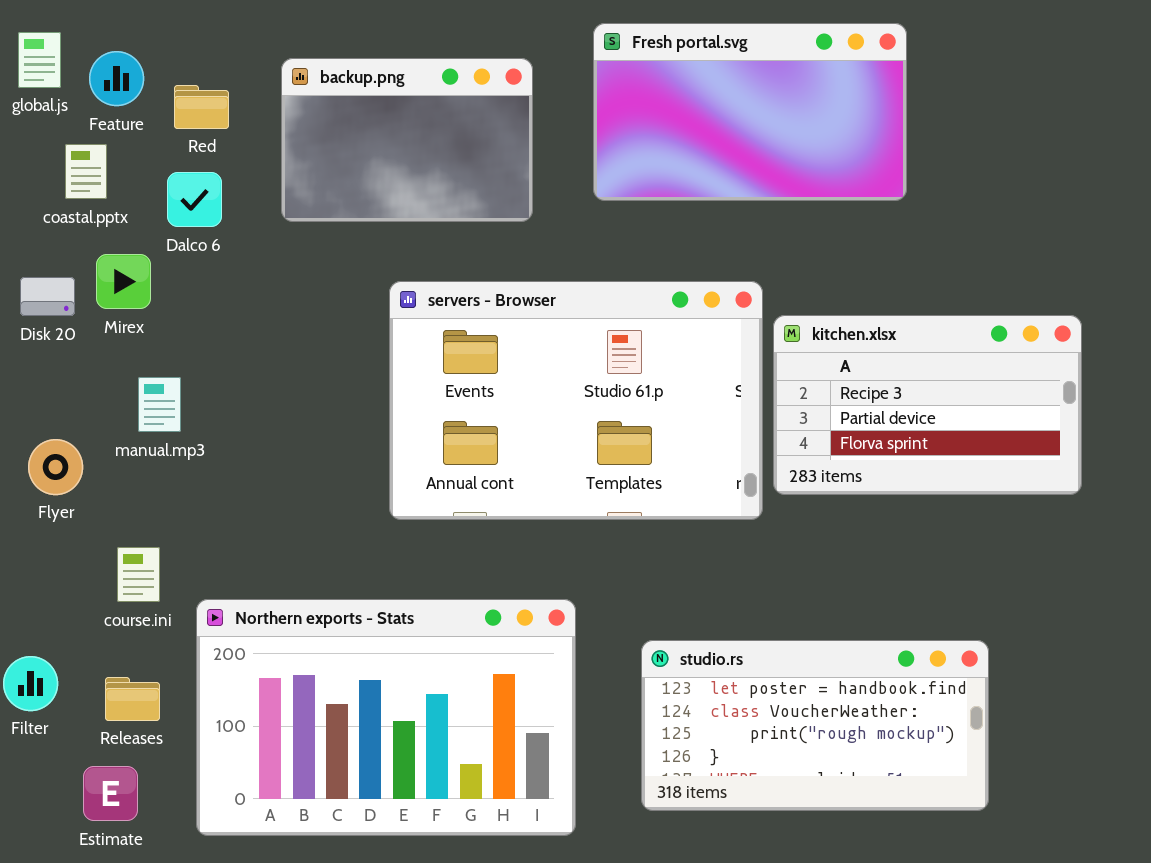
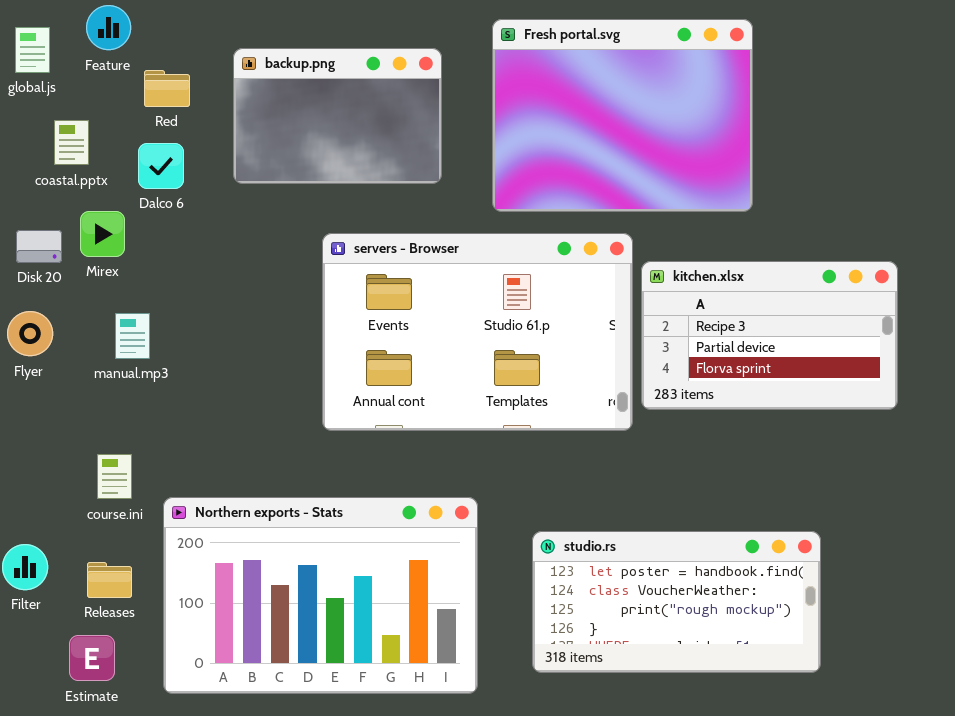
Fresh portal.svg: [593,23,907,201] -> [492,19,753,212], resized
Feature: [89,51,144,106] -> [86,5,131,50], moved
Flyer: [28,439,83,495] -> [7,311,53,356], moved

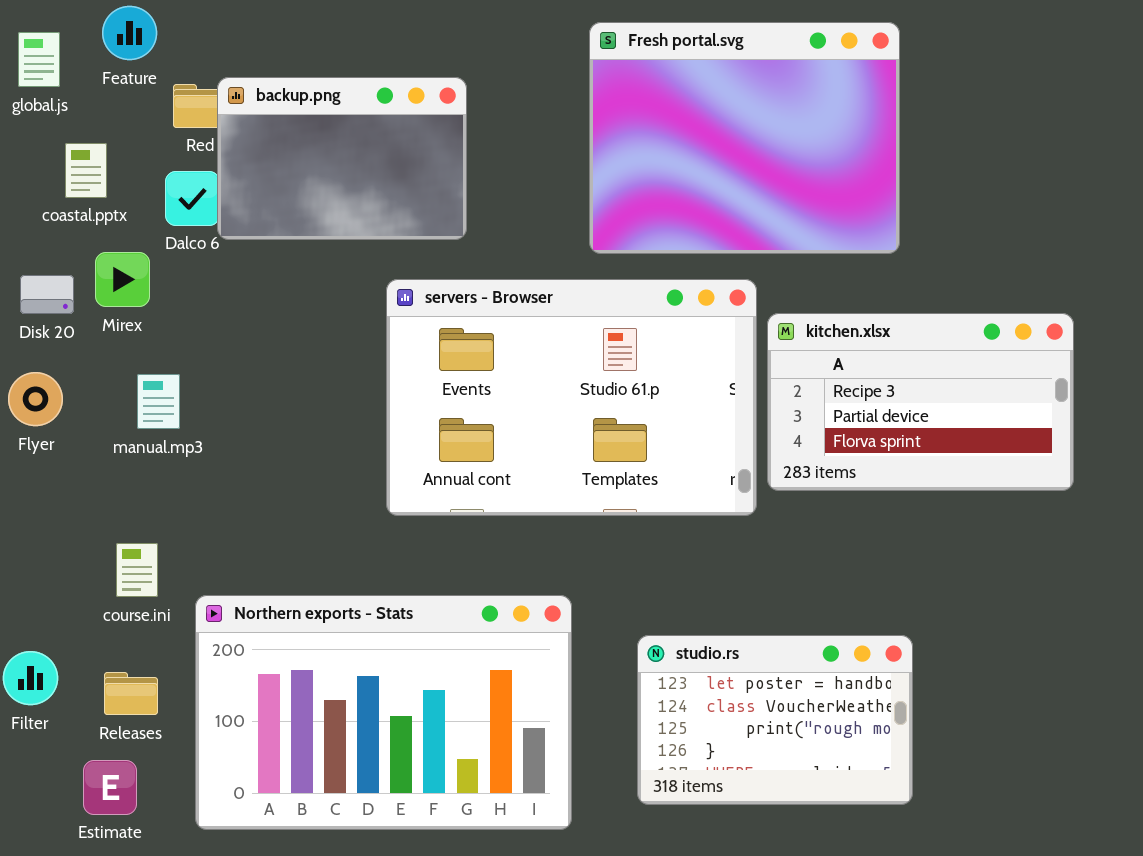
backup.png: [233,48,442,184] -> [217,77,467,240], moved
studio.rs: [532,531,821,673] -> [637,635,913,805], resized

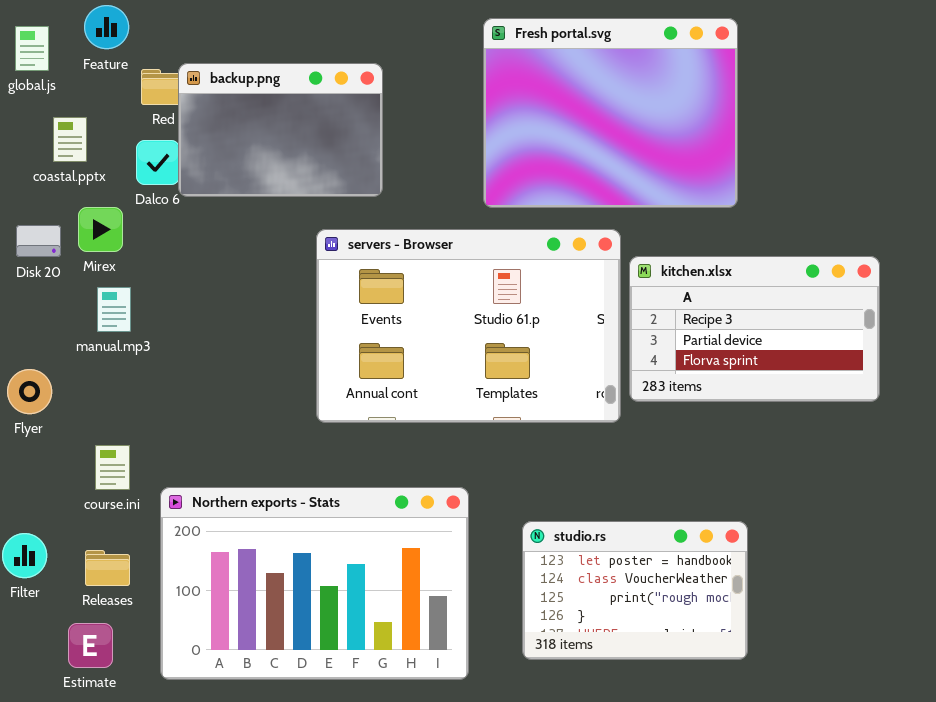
Flyer: [8,372,63,426] -> [7,369,52,414], moved
manual.mp3: [137,374,180,429] -> [97,287,131,332], moved

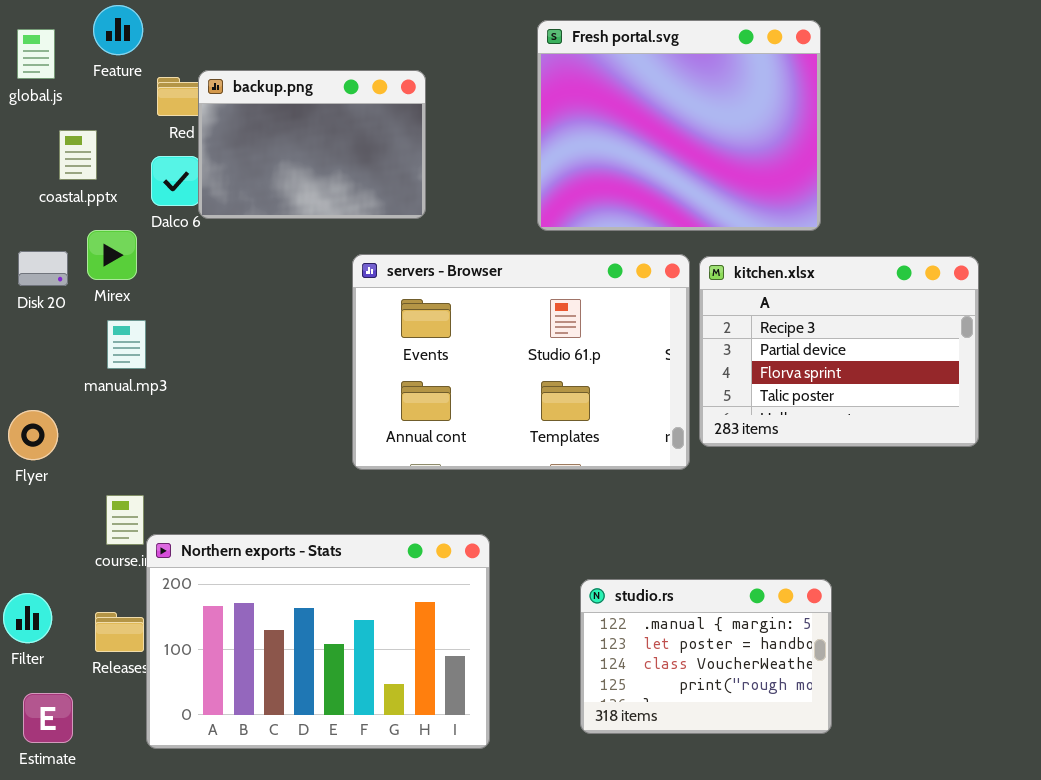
kitchen.xlsx: [629,256,880,402] -> [699,256,979,447], resized
Northern exports - Stats: [160,487,469,680] -> [146,534,490,749], moved
studio.rs: [522,521,748,660] -> [580,579,832,734], scrolled up 1 row
Estimate: [68,623,113,668] -> [23,693,73,743], moved

